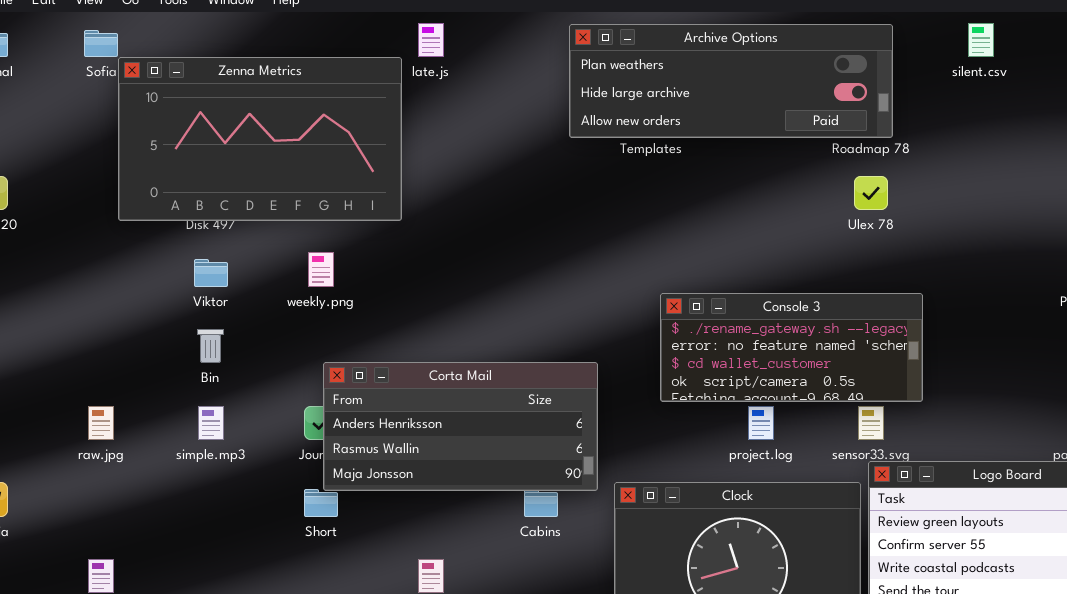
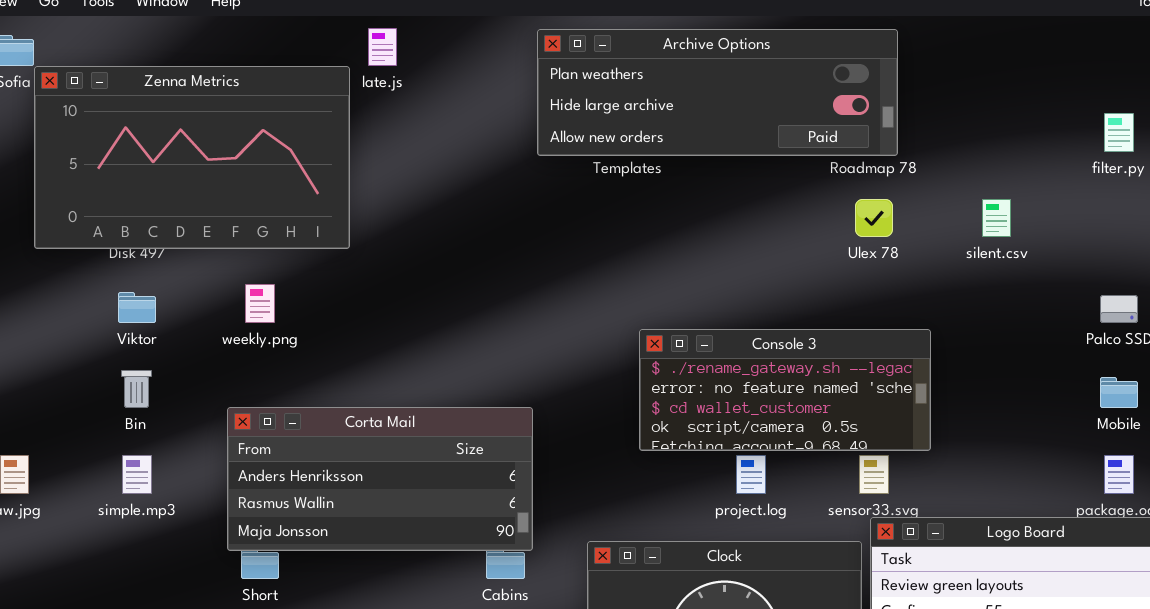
silent.csv: [968,23,994,57] -> [982,199,1011,237], moved
Corta Mail: [323,362,598,491] -> [227,407,533,551], moved

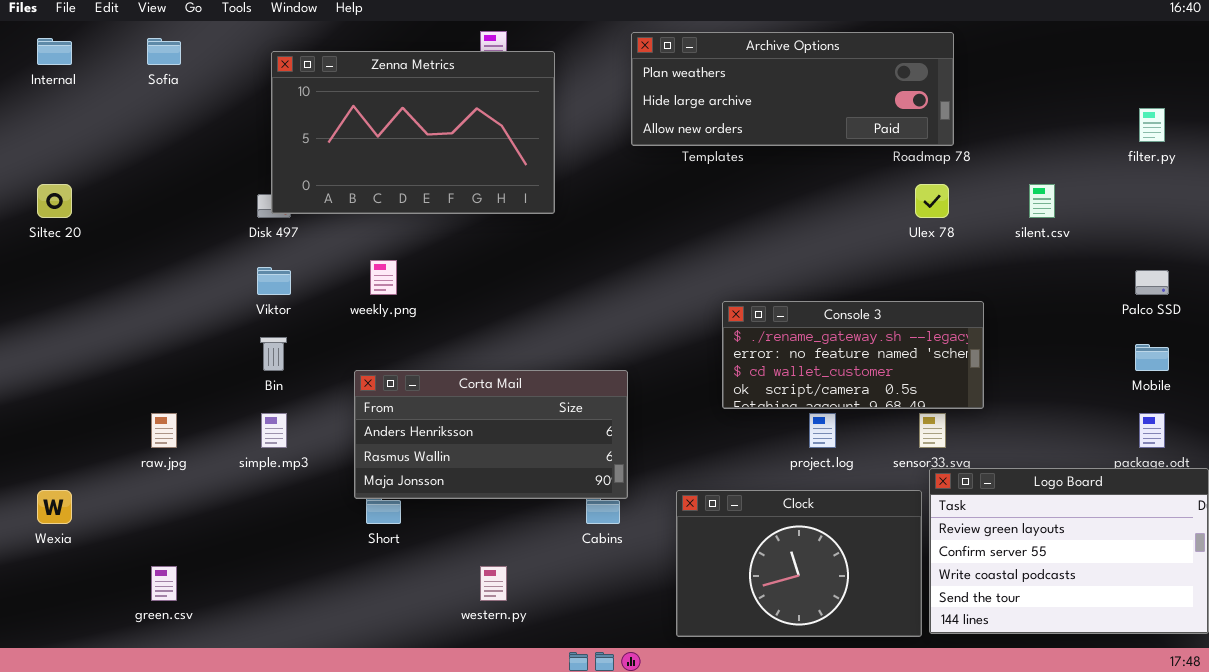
Zenna Metrics: [34,66,350,249] -> [271,51,555,214], moved

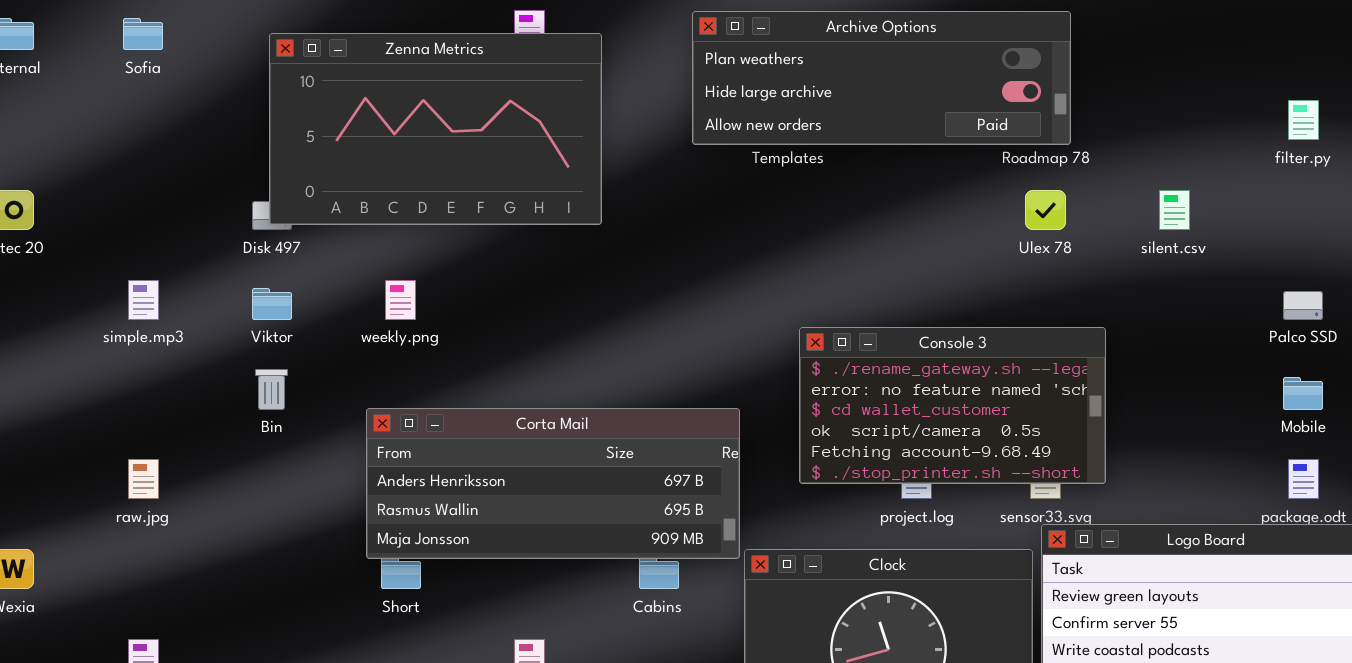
Console 3: [722,301,984,409] -> [799,327,1106,484], resized
Corta Mail: [354,370,628,499] -> [366,408,740,559], resized
simple.mp3: [261,413,287,448] -> [128,280,159,320], moved

